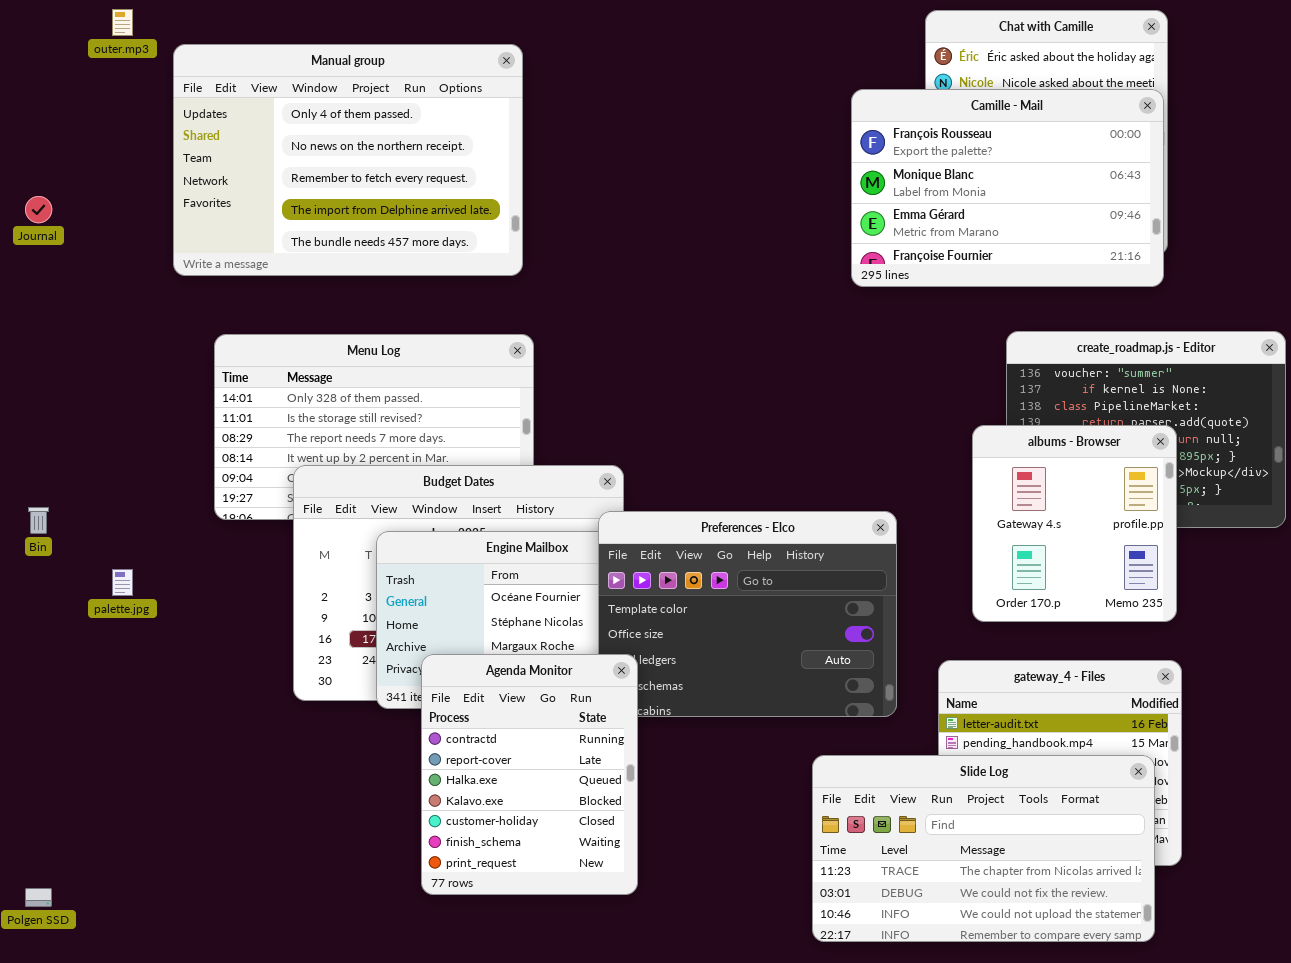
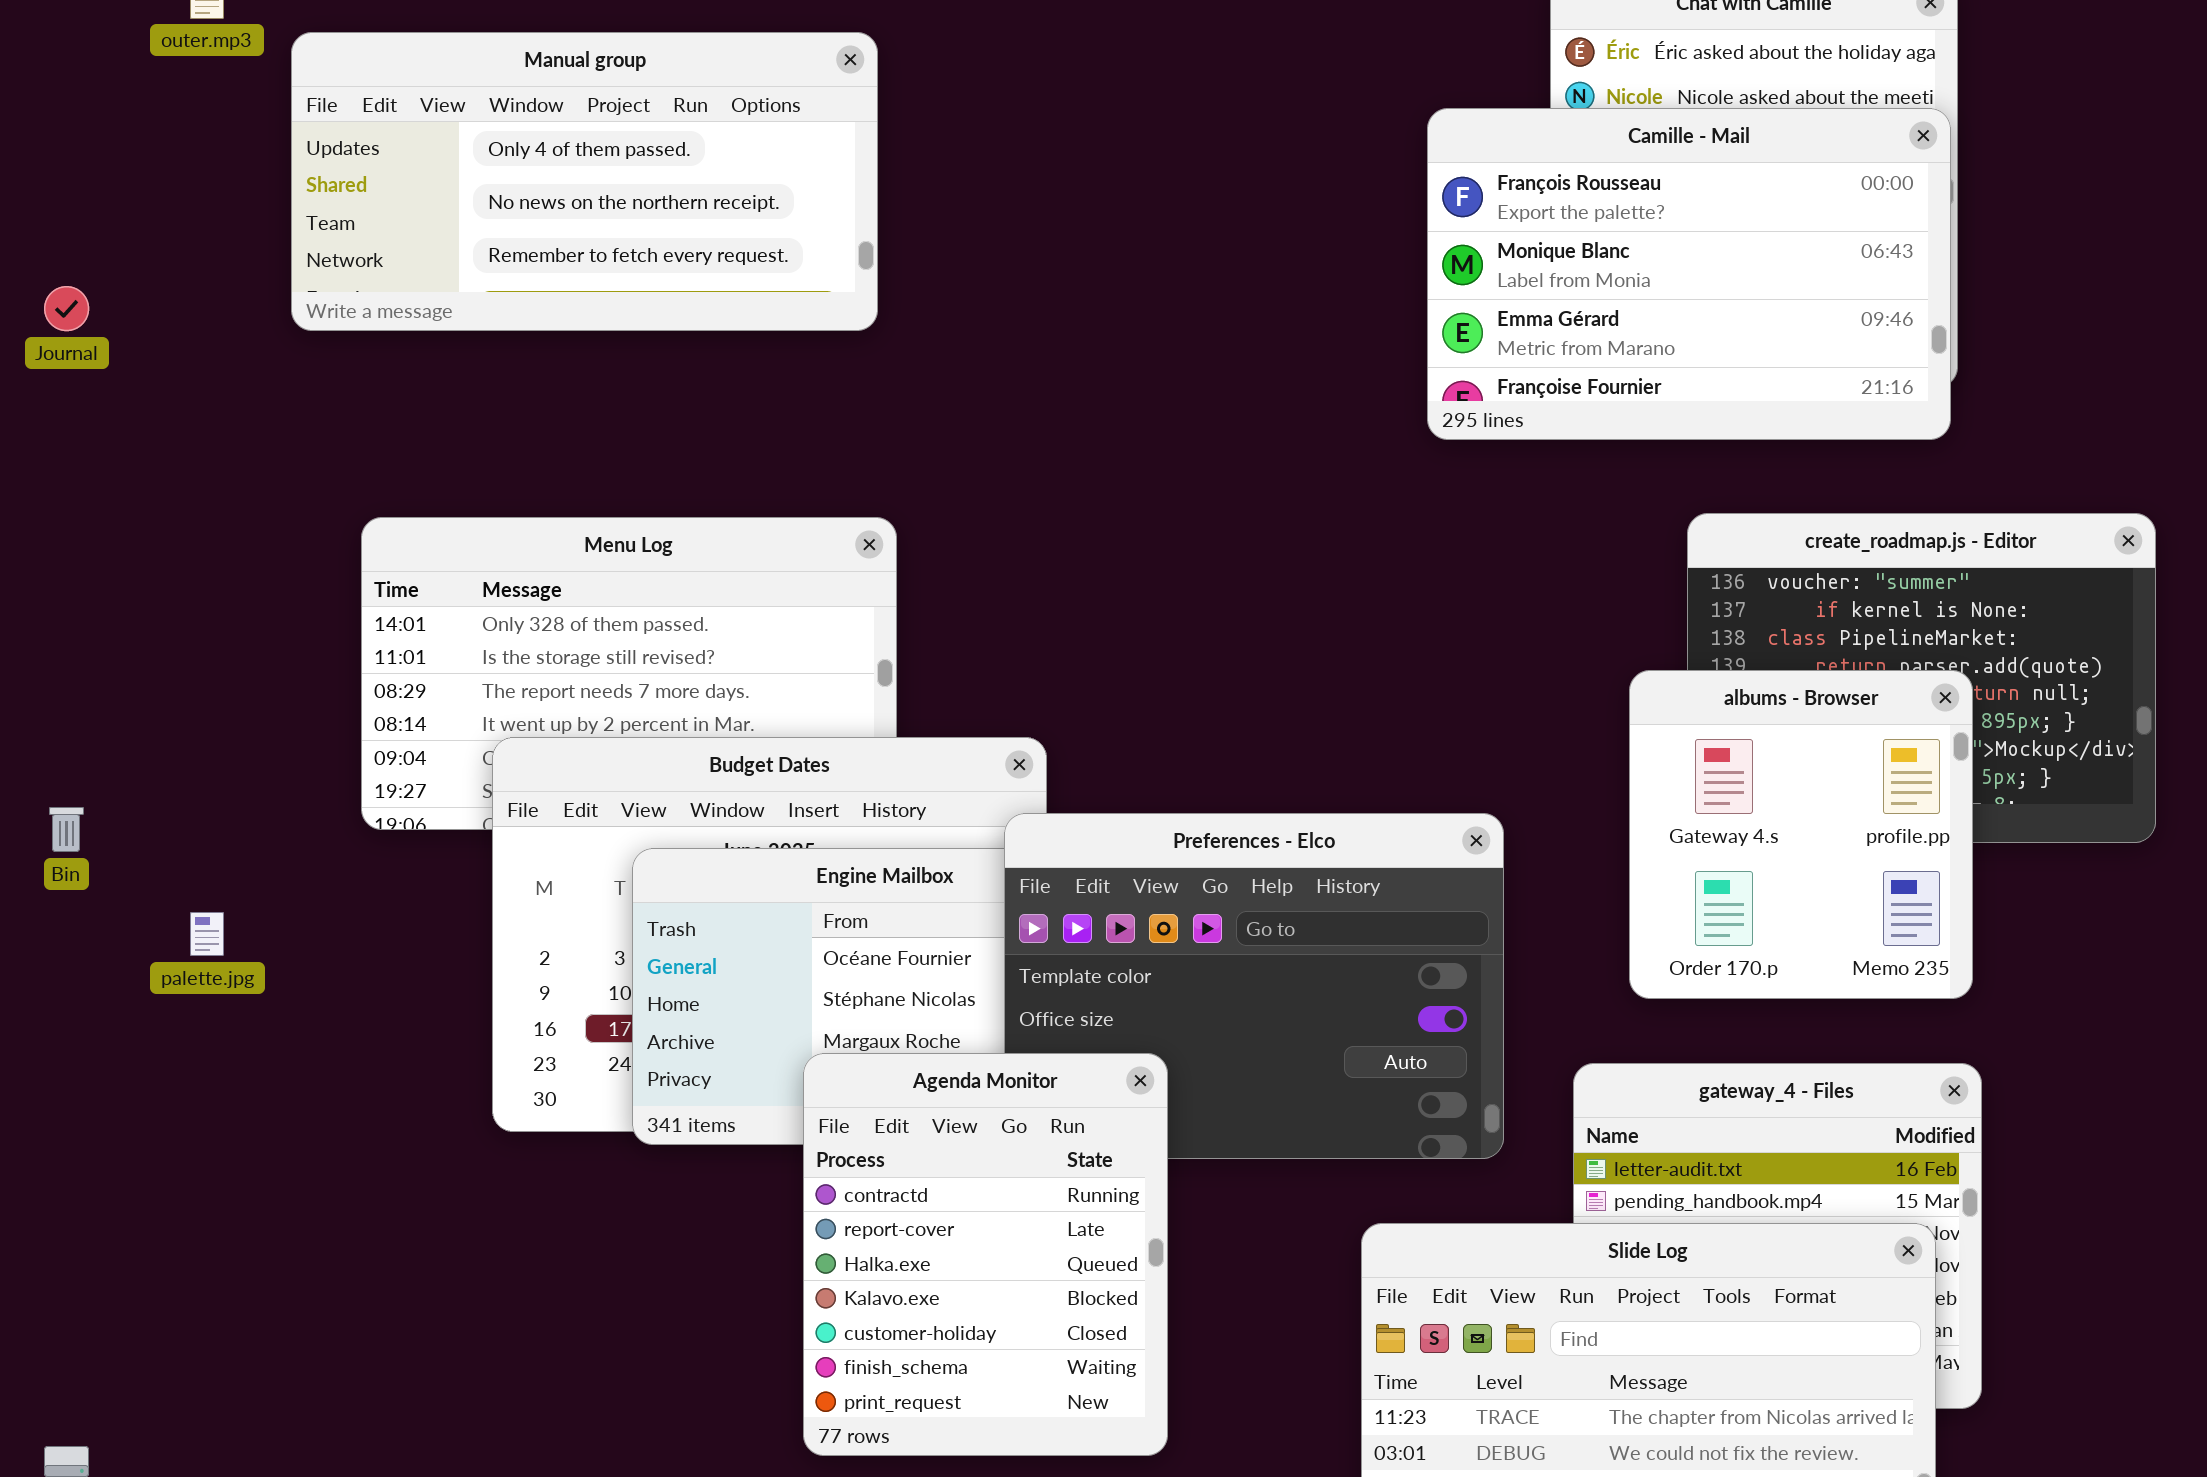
Manual group: [173,44,523,276] -> [291,32,878,331], resized
Agenda Monitor: [421,654,638,895] -> [803,1053,1168,1456], moved

